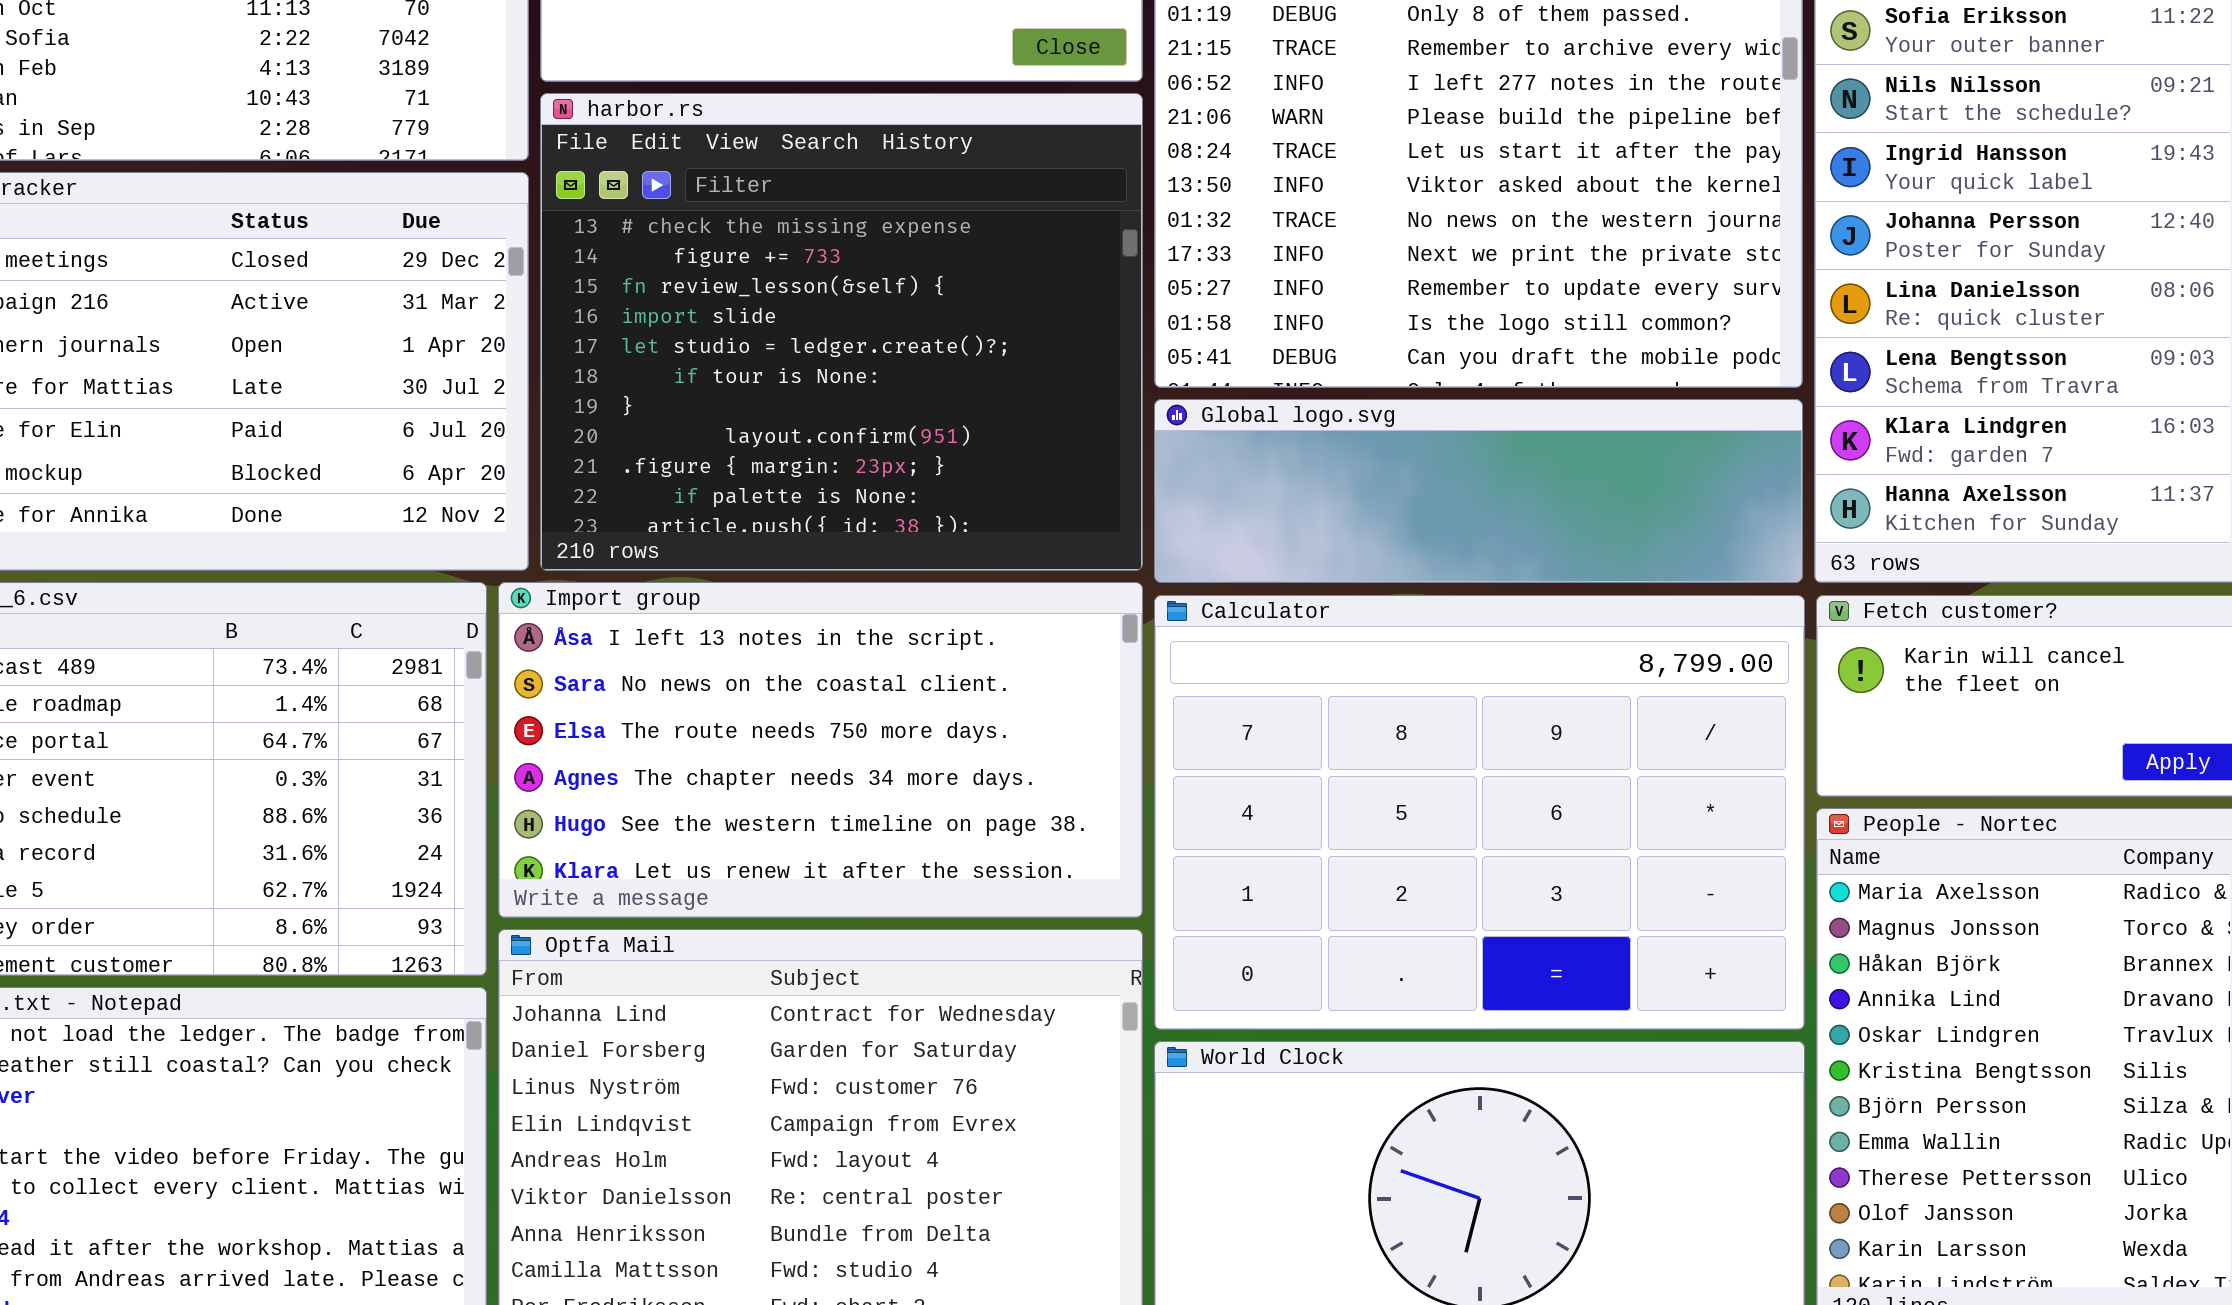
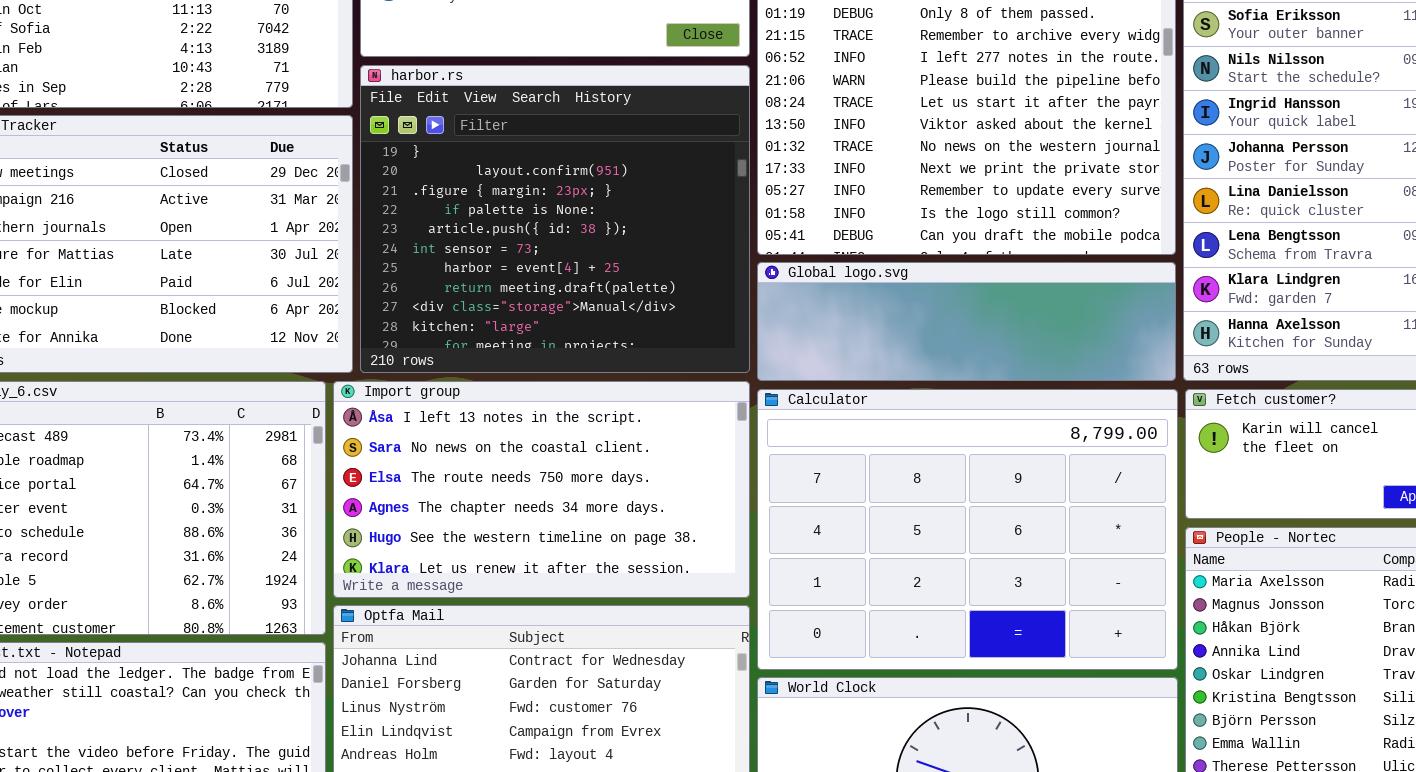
harbor.rs: [540,93,1143,571] -> [360,65,750,373], scrolled down 6 rows

